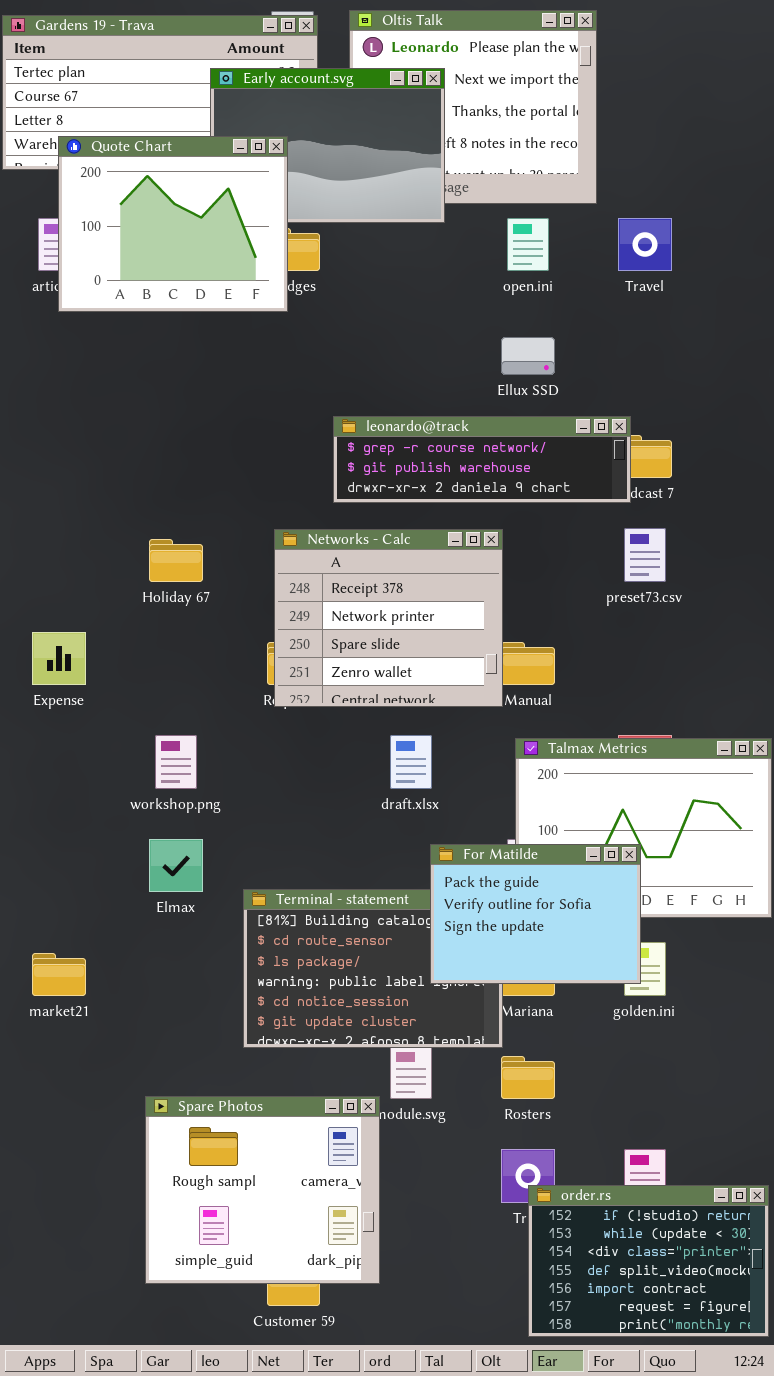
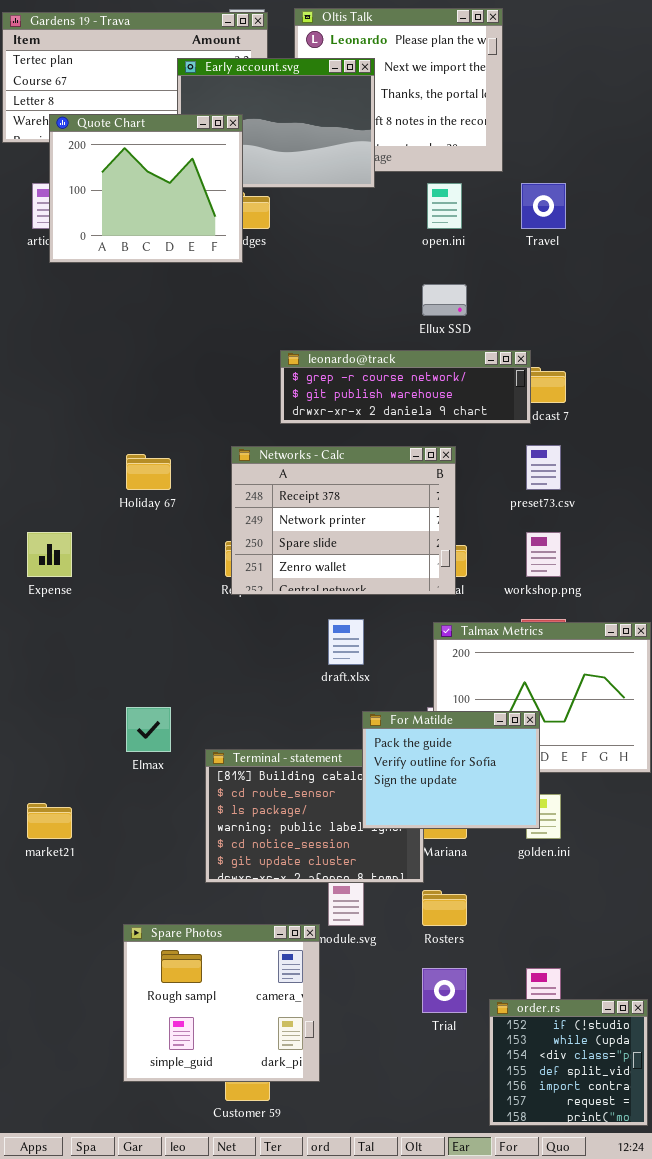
Networks - Calc: [274,529,503,707] -> [231,446,456,595], resized
workshop.png: [155,735,197,789] -> [526,532,561,577], moved
order.rs: [528,1185,769,1337] -> [489,999,648,1126], resized

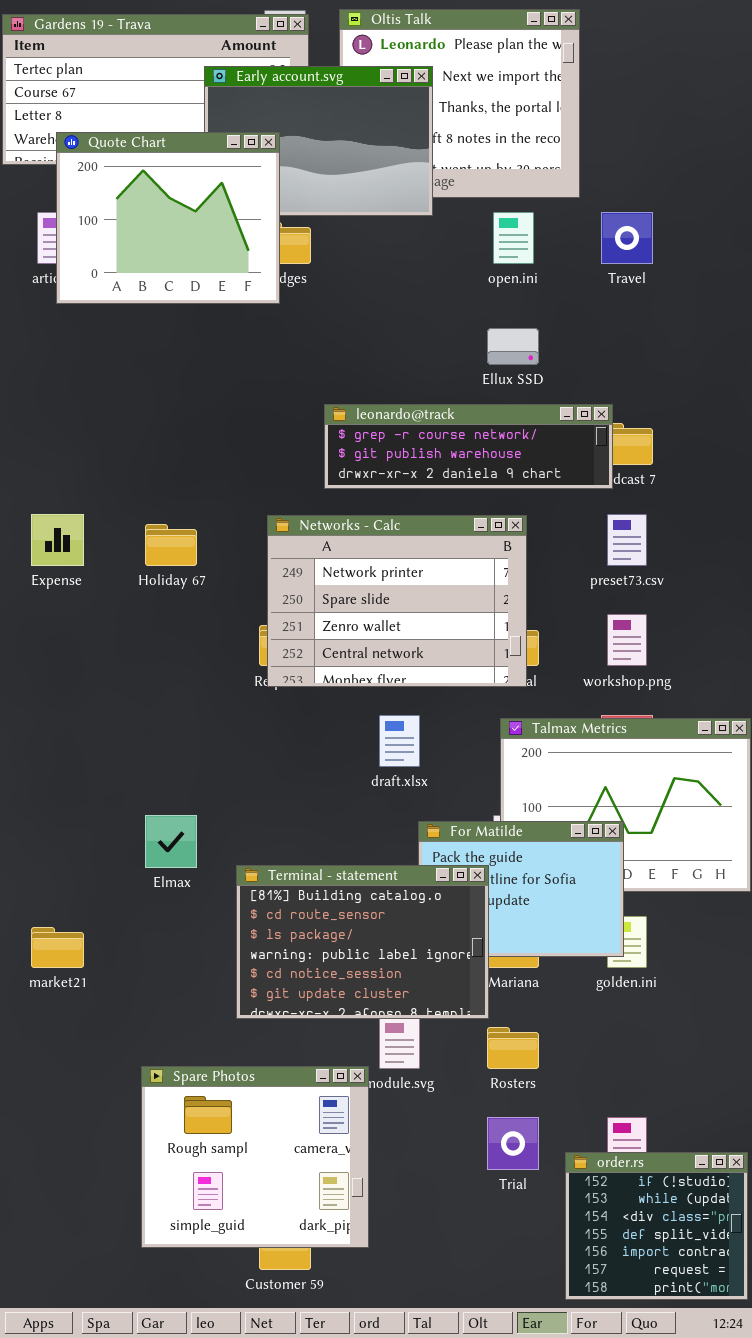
Networks - Calc: [231,446,456,595] -> [267,515,527,687], scrolled down 1 row
Expense: [27,532,72,577] -> [31,514,84,566], moved
Terminal - statement: [205,749,424,883] -> [236,865,489,1019], raised

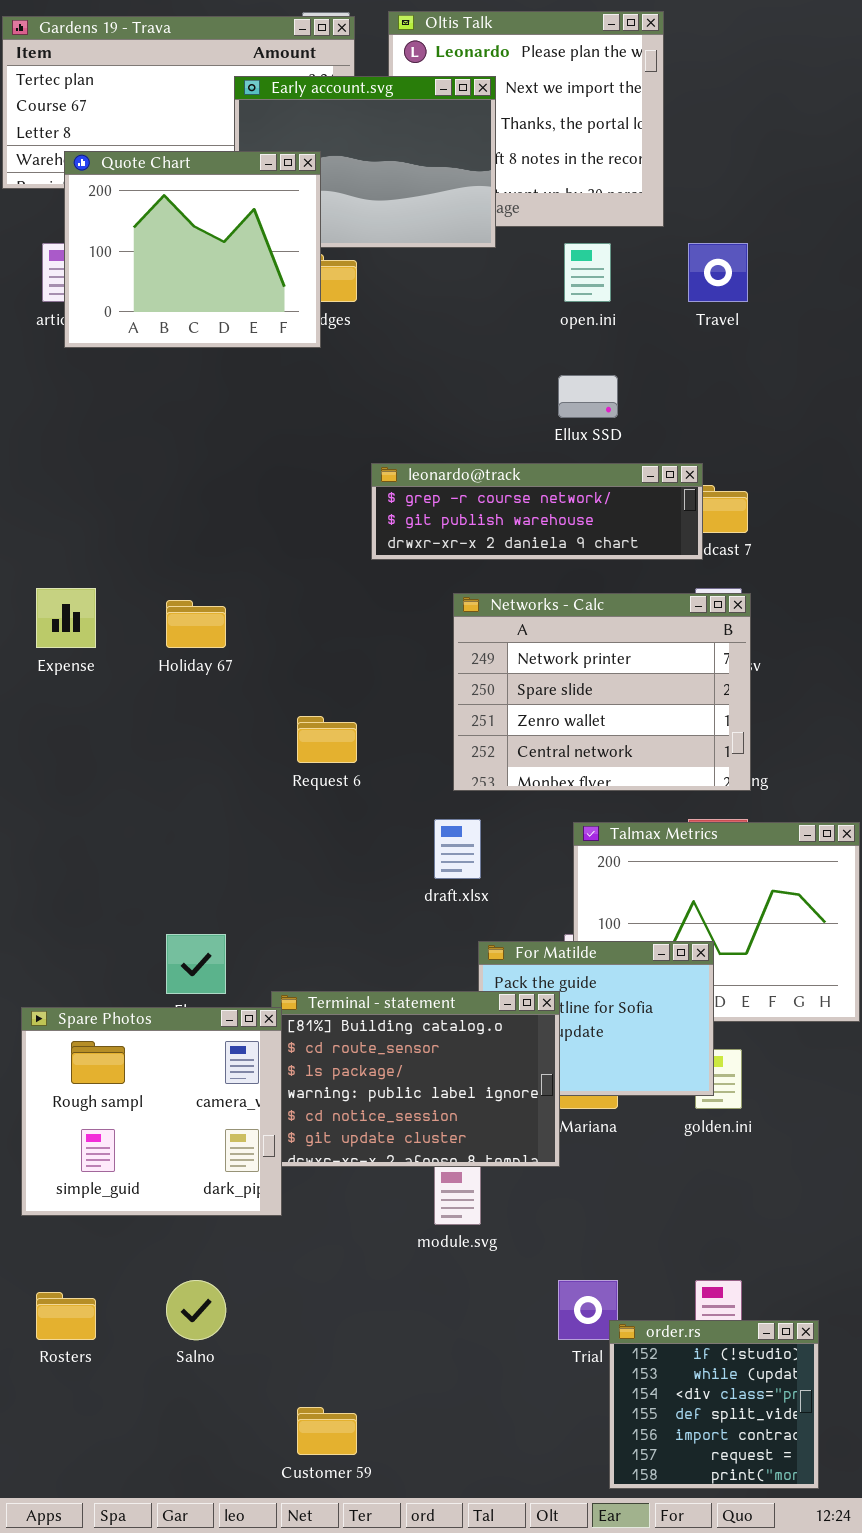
Networks - Calc: [267,515,527,687] -> [453,593,751,791], moved
Rosters: [487,1027,539,1069] -> [36,1292,96,1340], moved
Spare Photos: [141,1066,369,1248] -> [21,1007,282,1216], moved
order.rs: [565,1152,748,1300] -> [609,1320,819,1489], moved

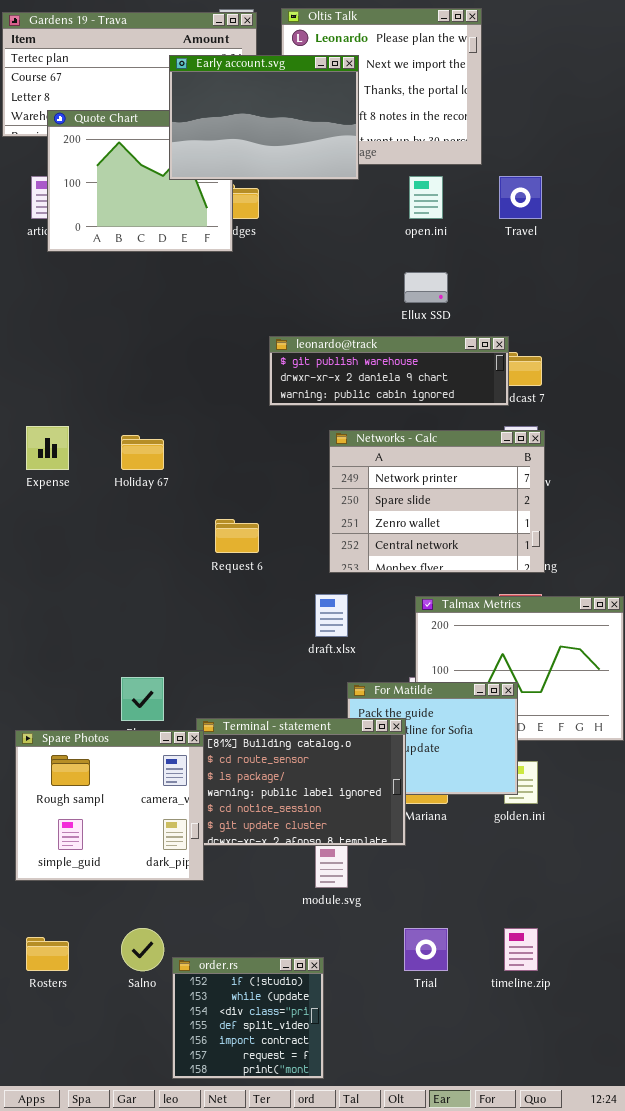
Early account.svg: [234,76,496,248] -> [169,55,359,180], raised
leonardo@track: [371,463,703,560] -> [269,336,509,406], scrolled down 1 row
order.rs: [609,1320,819,1489] -> [172,957,324,1079], moved

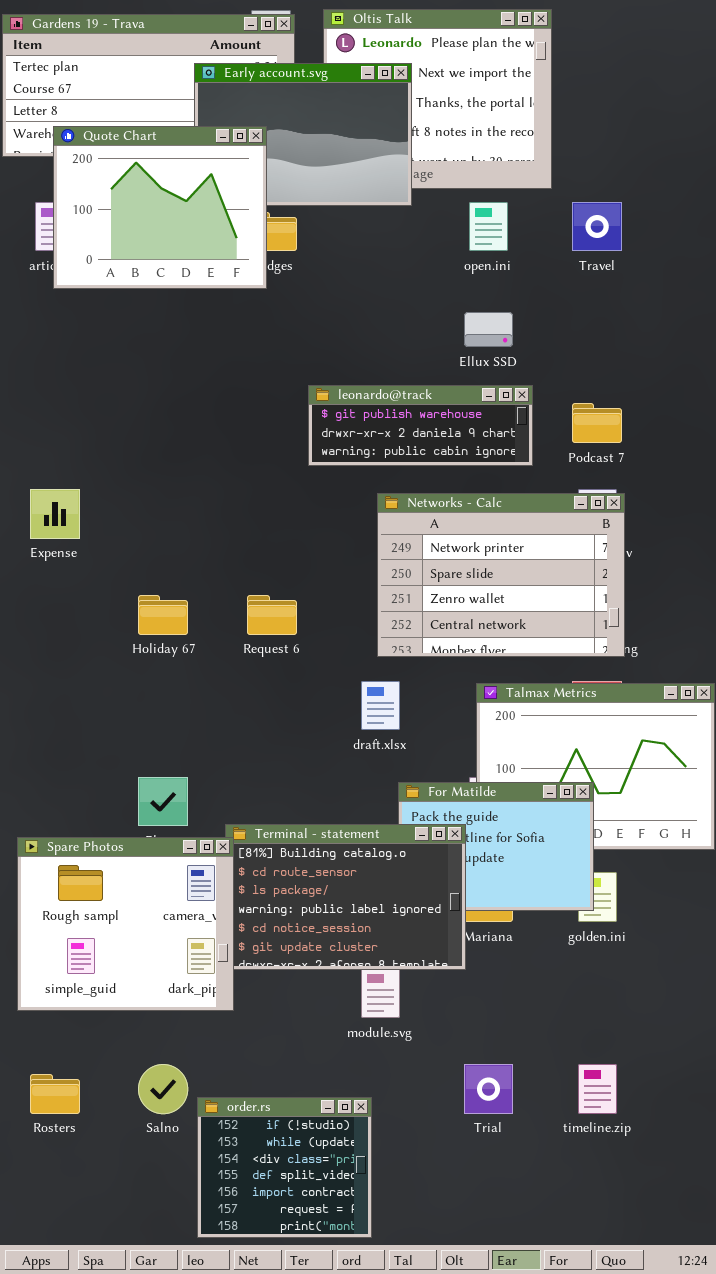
Quote Chart: [47,110,233,252] -> [53,126,267,289], raised
leonardo@track: [269,336,509,406] -> [308,385,533,466], resized
Holiday 67: [121,435,164,470] -> [138,595,188,635], moved

